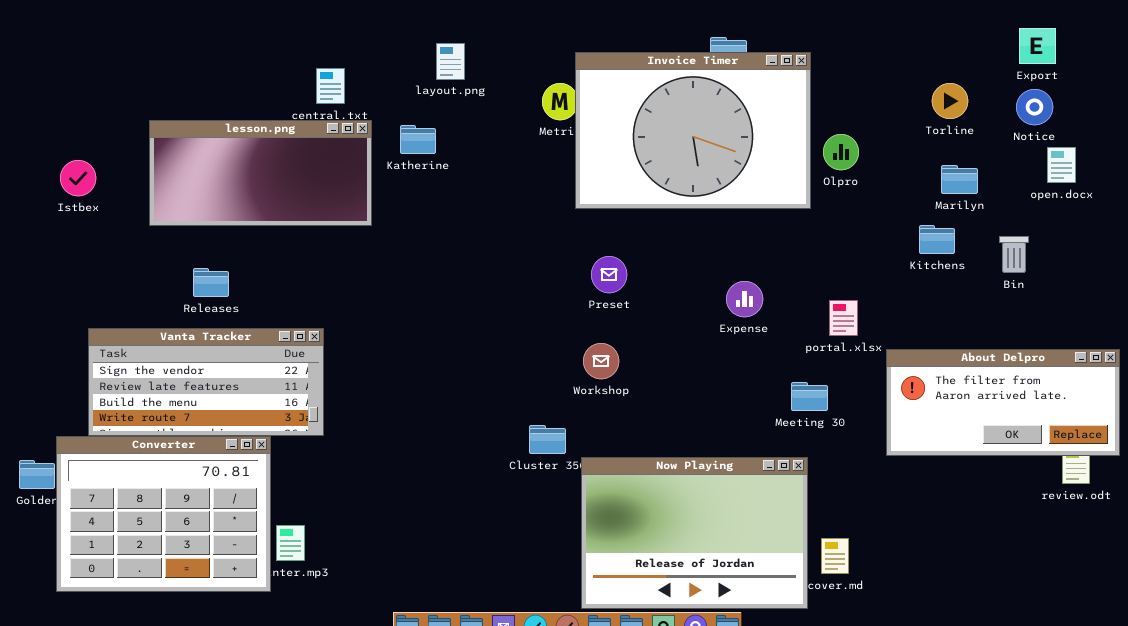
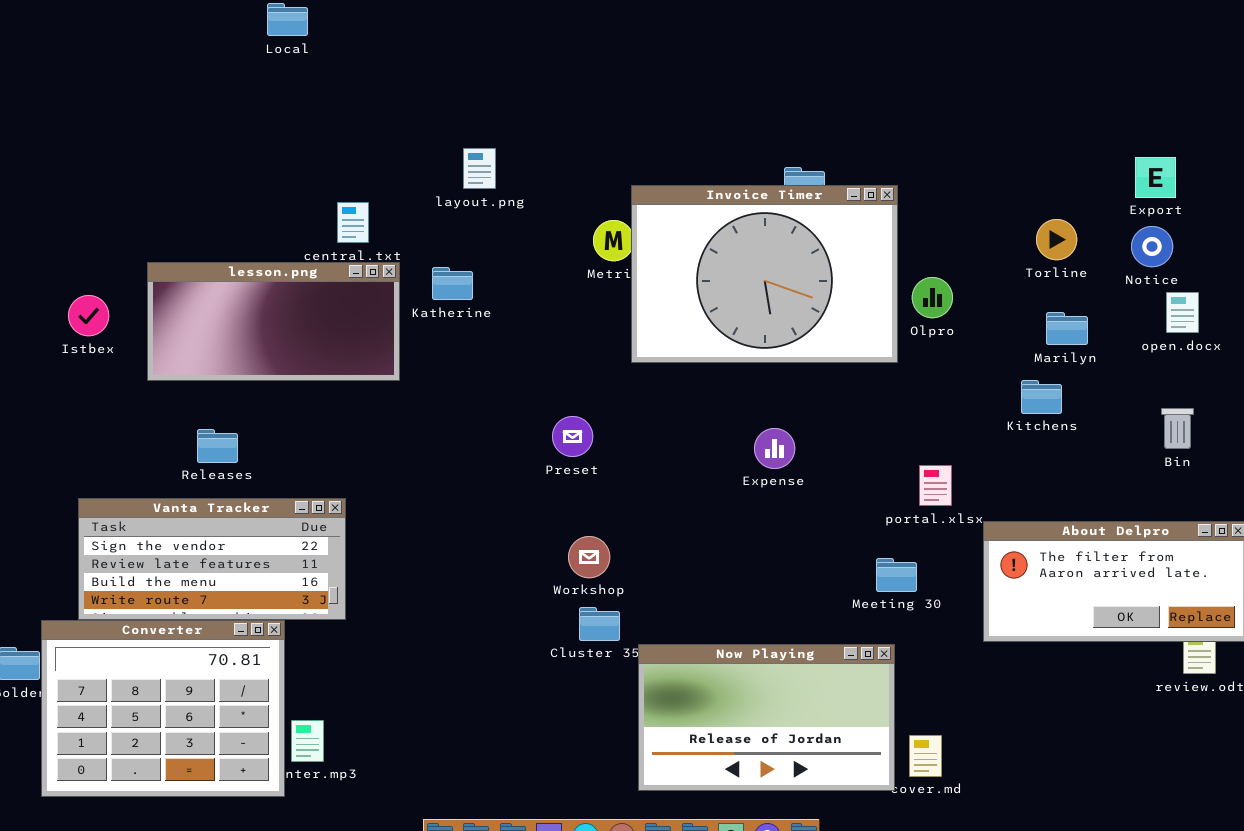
layout.png: [436,43,465,80] -> [463,148,496,189], moved
Istbex: [60,160,96,196] -> [68,295,109,336], moved
Bin: [999,236,1029,273] -> [1161,408,1194,449], moved
Preset: [591,256,627,293] -> [552,416,593,457], moved
Expense: [726,281,763,317] -> [754,428,795,469], moved
Workshop: [583,343,619,379] -> [568,536,610,578], moved
Now Playing: [581,457,808,609] -> [638,644,895,791], resized

